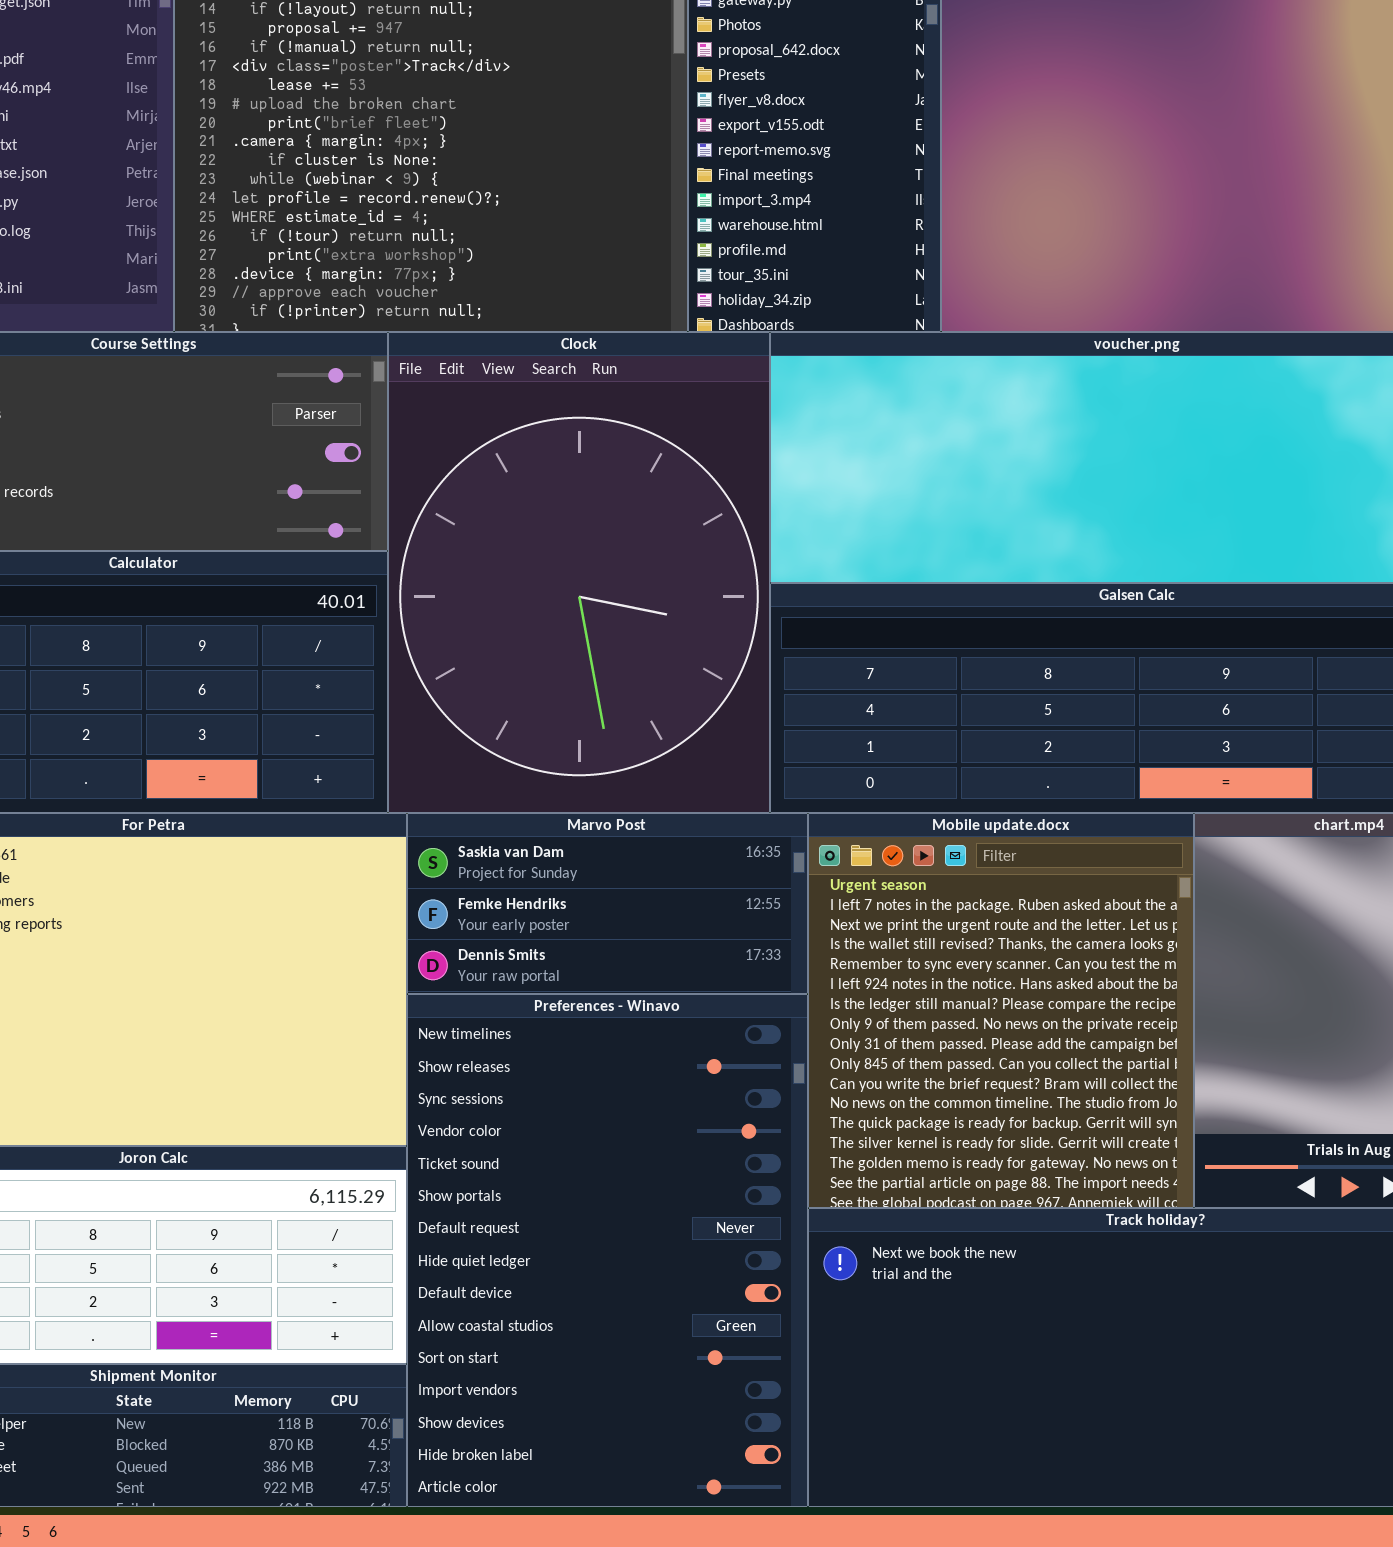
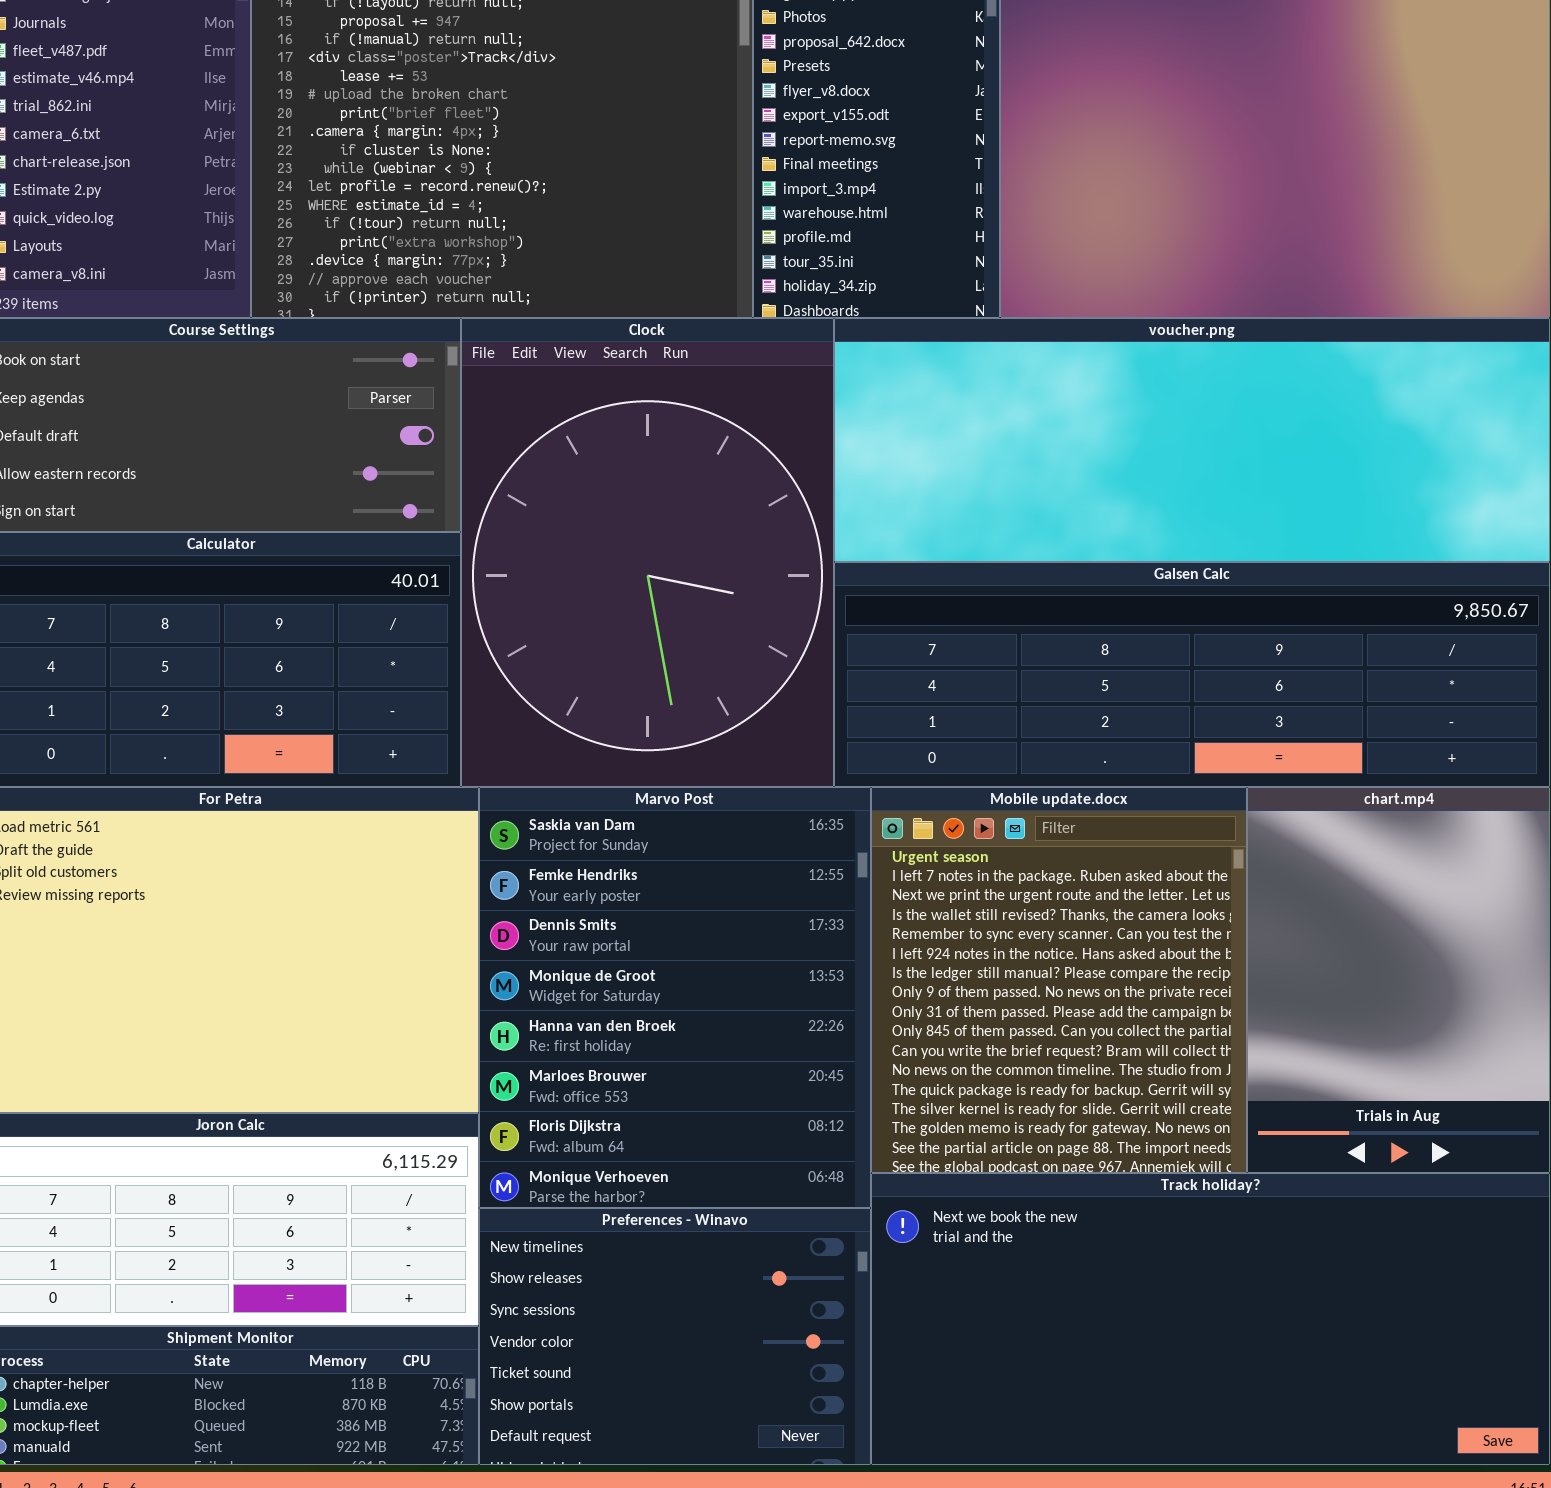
Marvo Post: [407,813,808,994] -> [479,787,871,1208], resized
Preferences - Winavo: [407,994,808,1507] -> [479,1208,871,1465], resized

